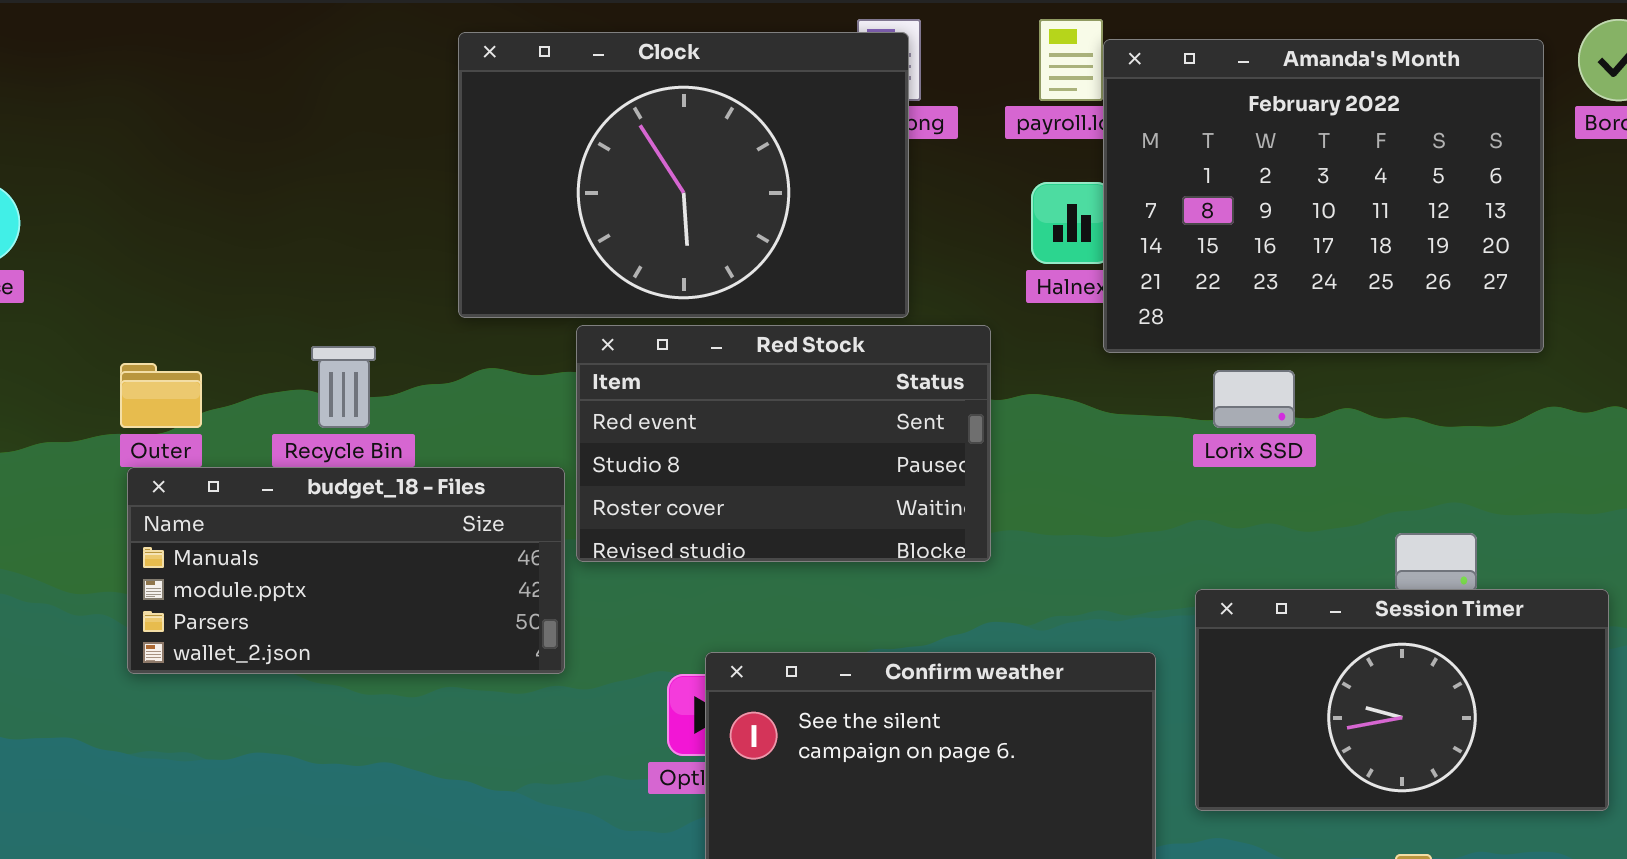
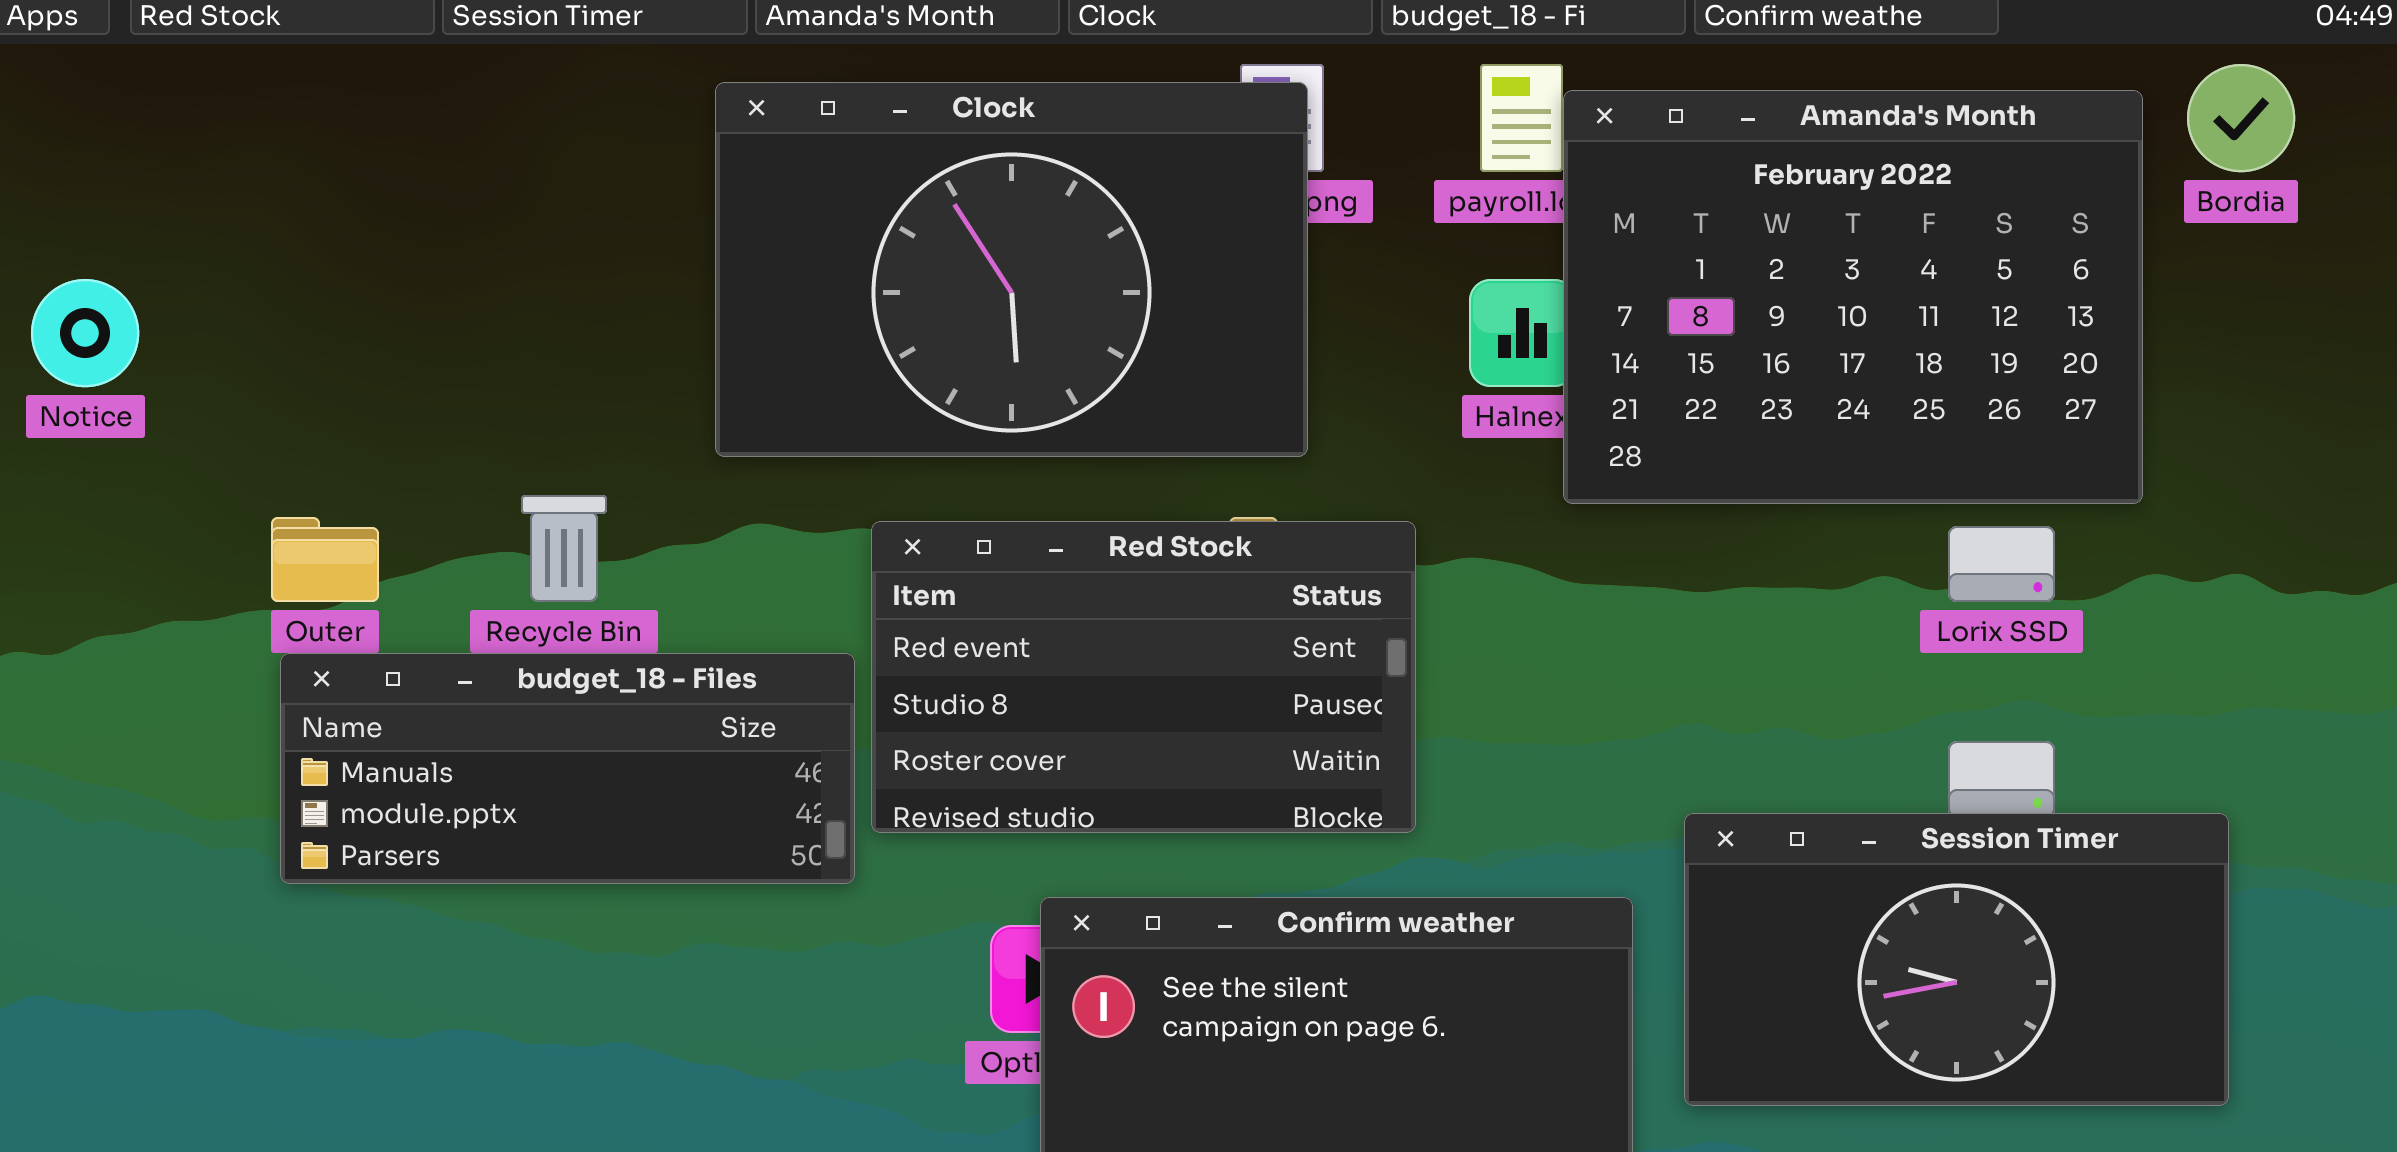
Red Stock: [576,325,991,562] -> [871,521,1416,833], moved
Lorix SSD: [1213,370,1295,428] -> [1948,526,2055,602], moved
budget_18 - Files: [127,467,565,674] -> [280,653,855,884], resized

